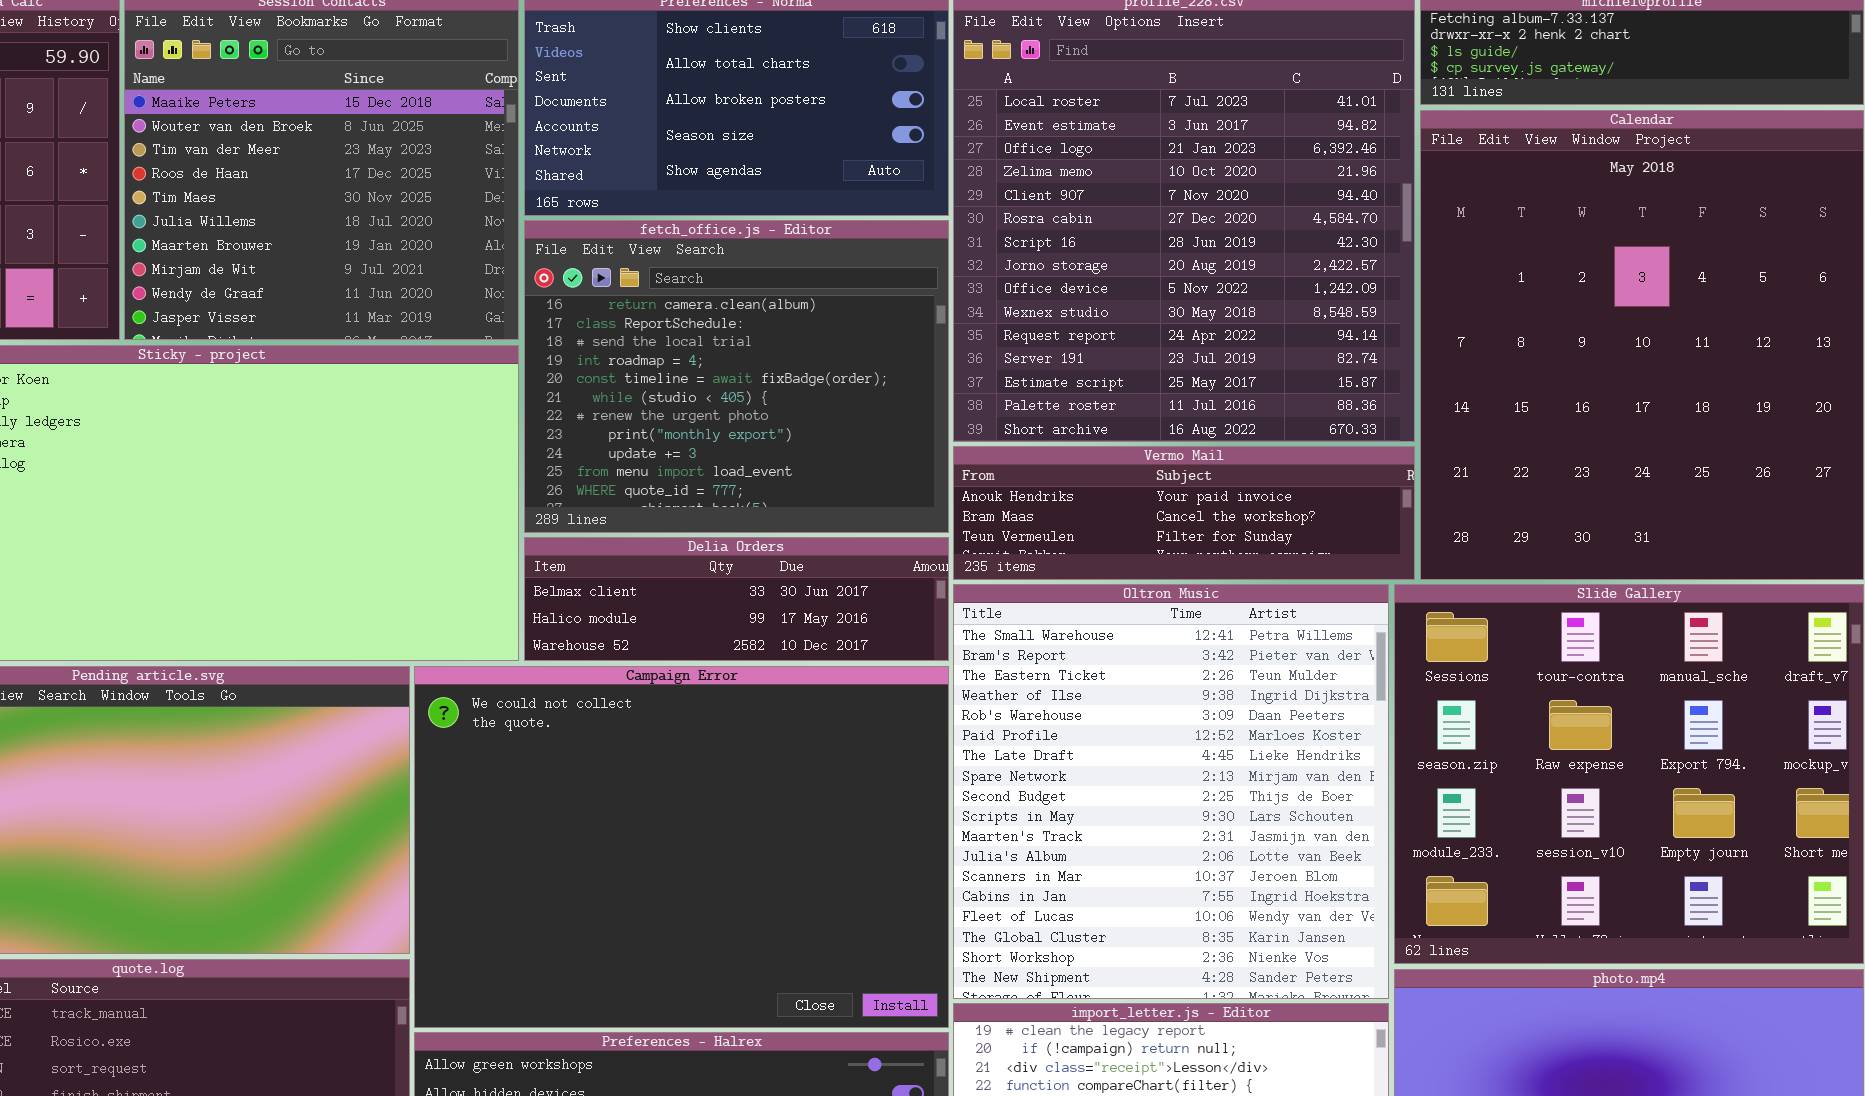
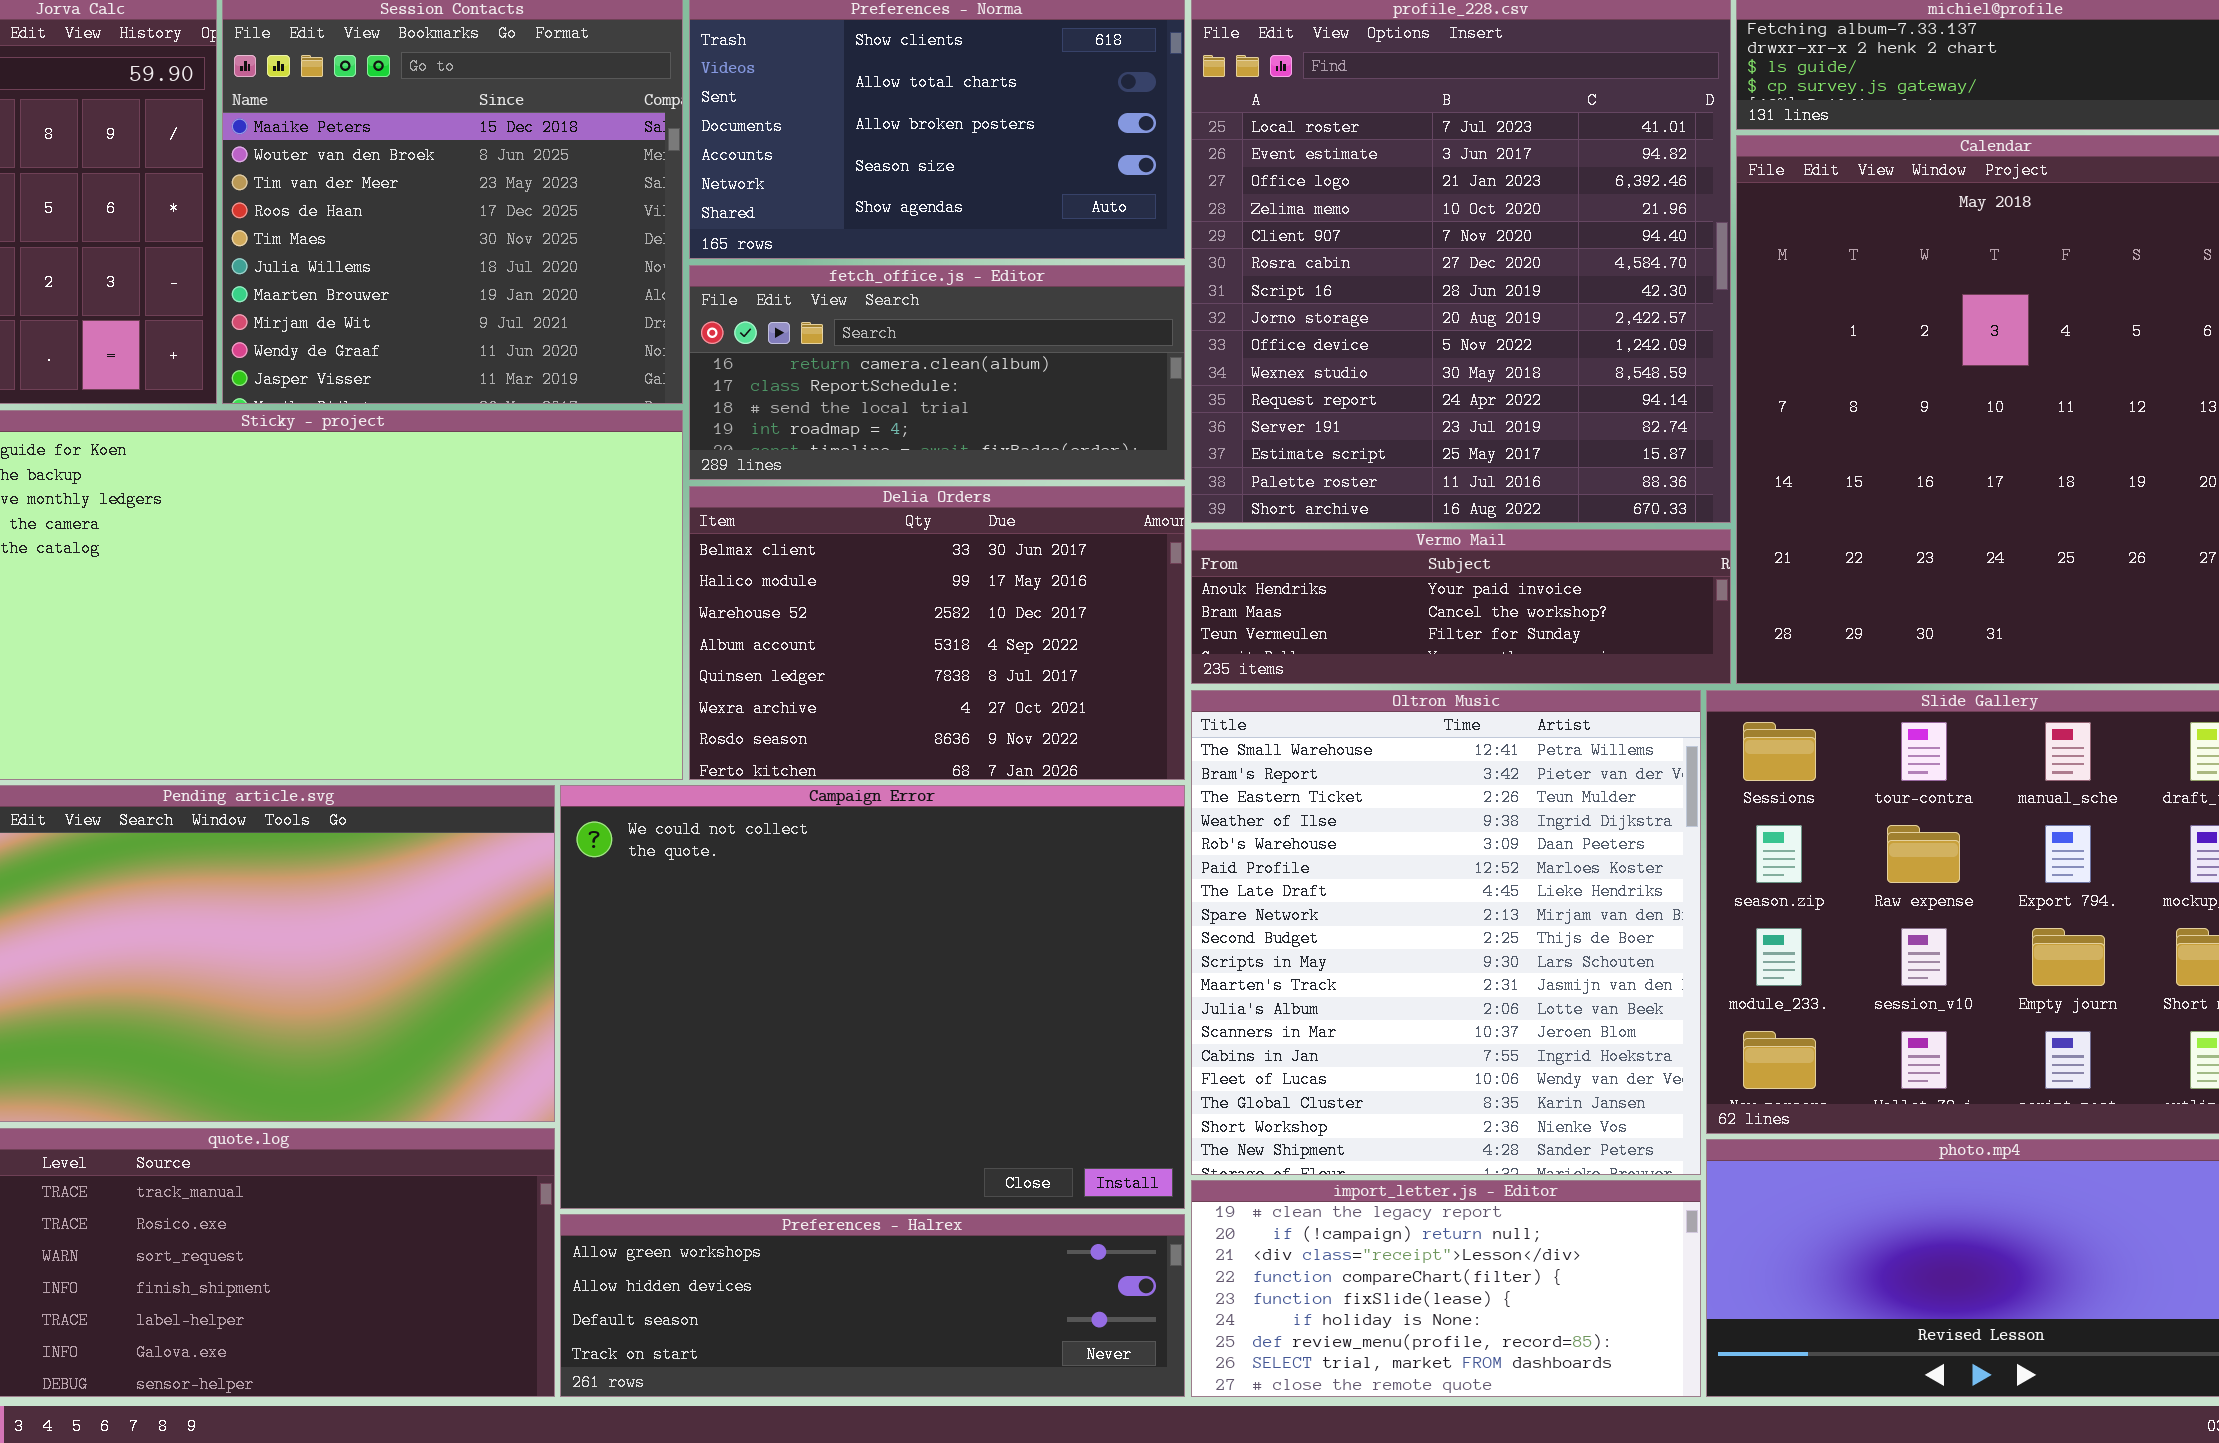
fetch_office.js - Editor: [524,220,949,533] -> [689,265,1185,480], resized
Delia Orders: [524,537,949,661] -> [689,486,1185,780], resized

